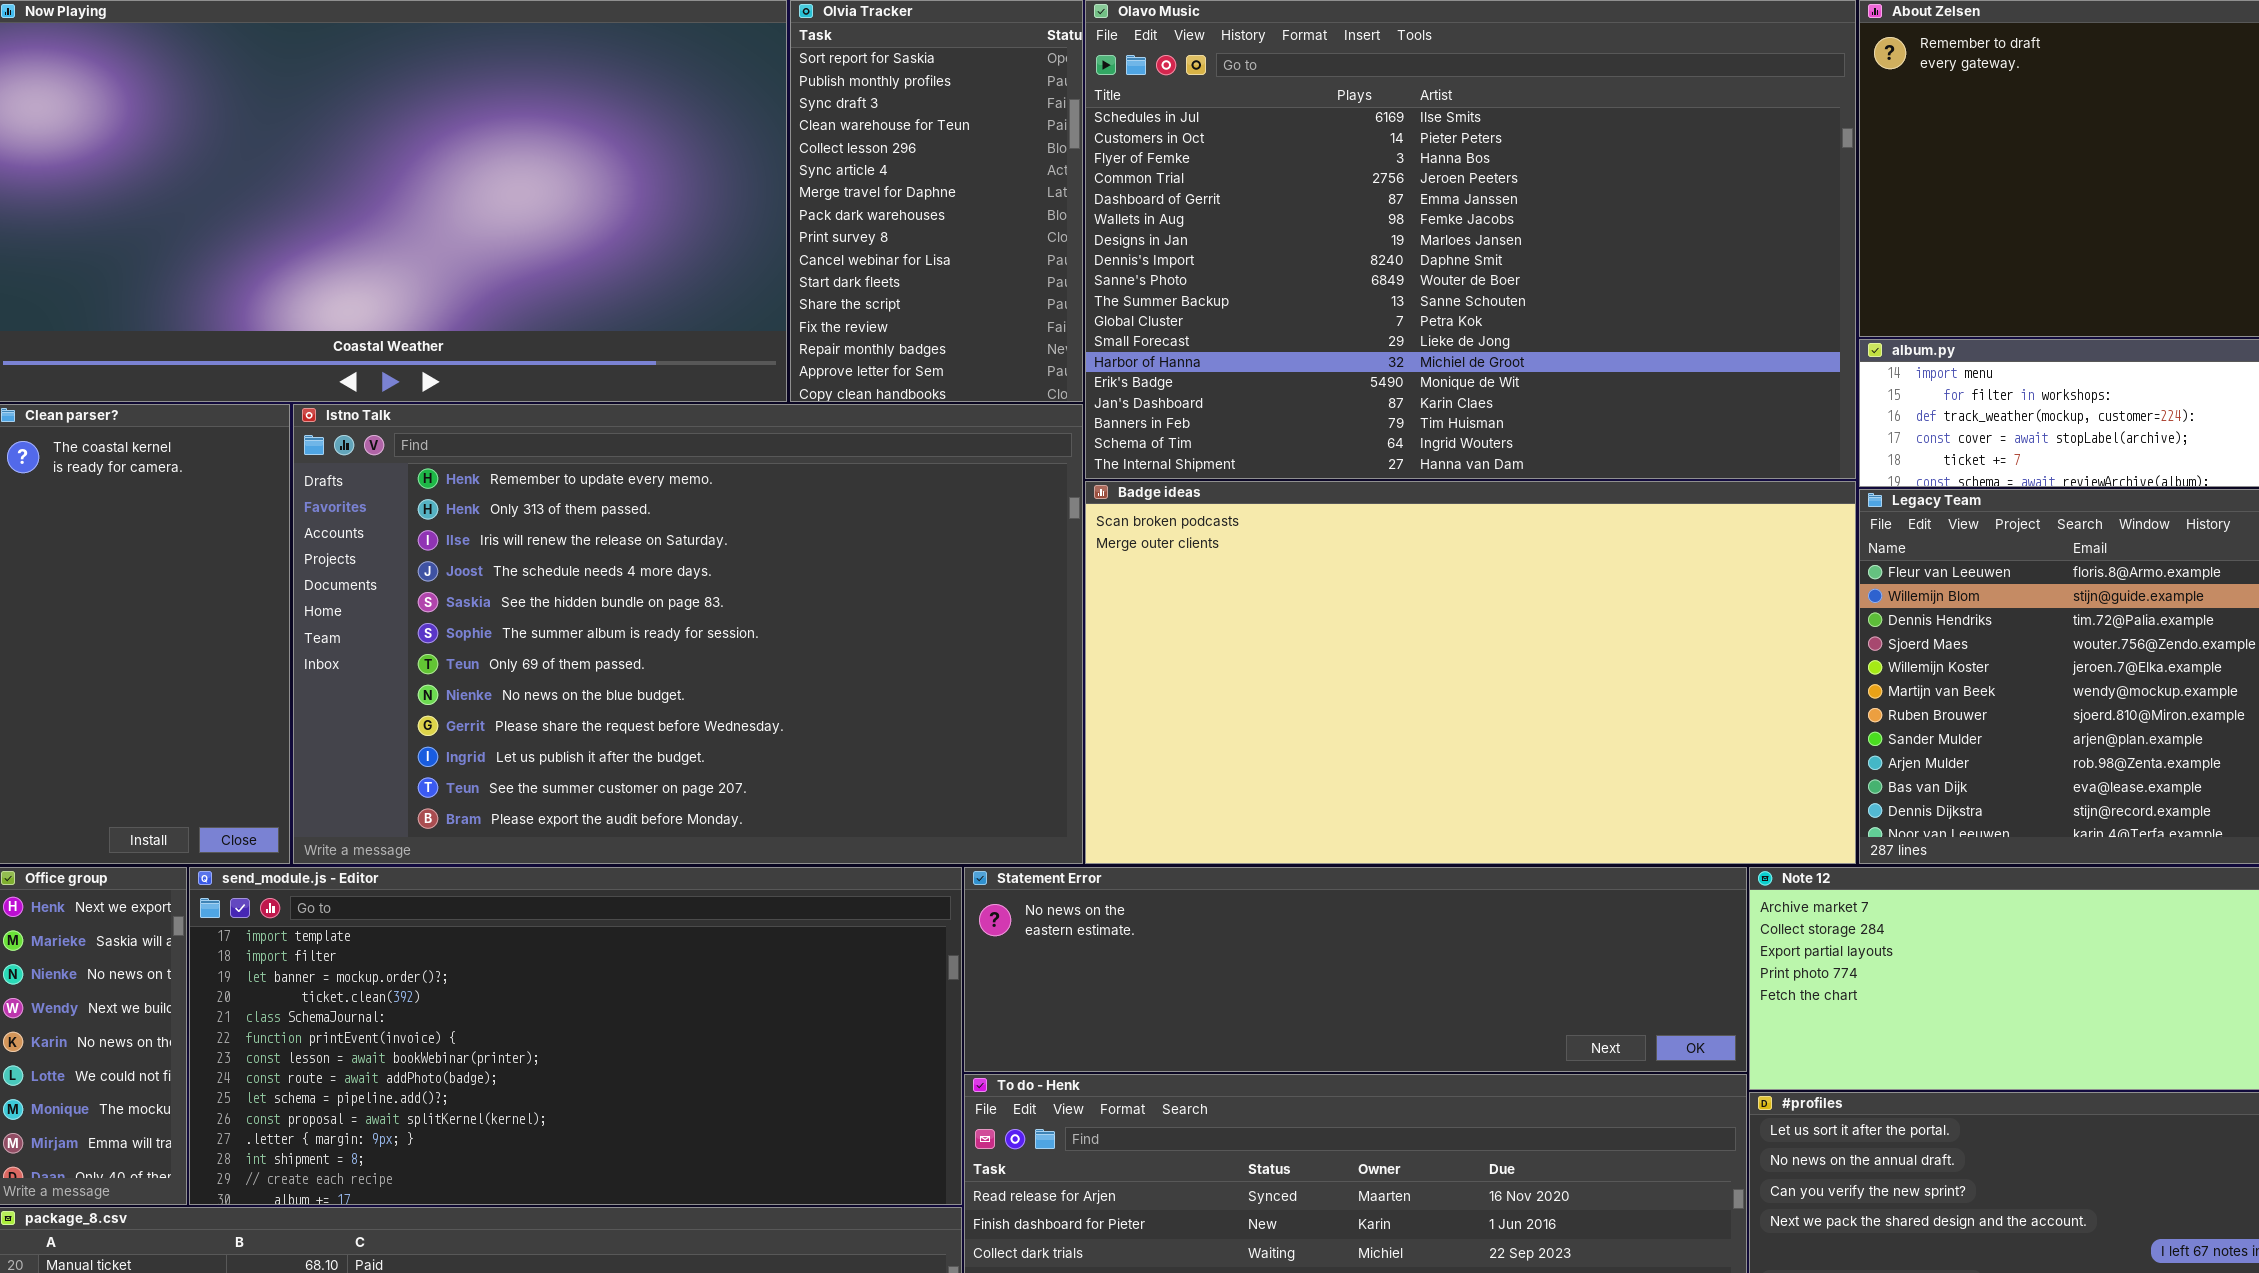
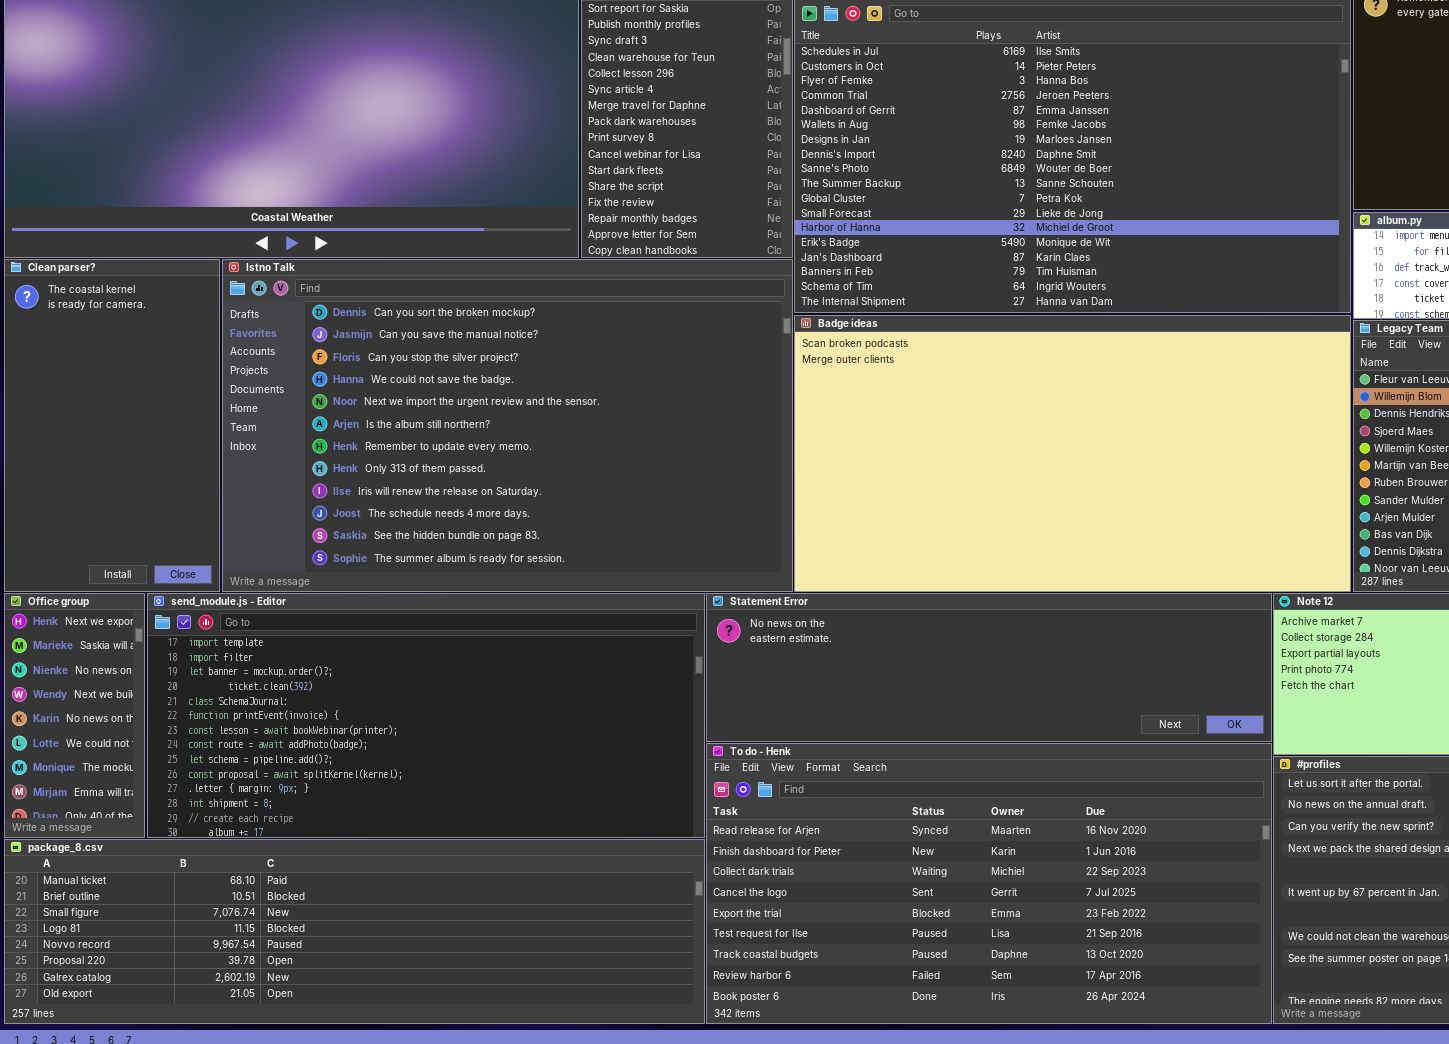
Istno Talk: [293,404,1083,864] -> [222,259,793,592], scrolled up 6 rows

